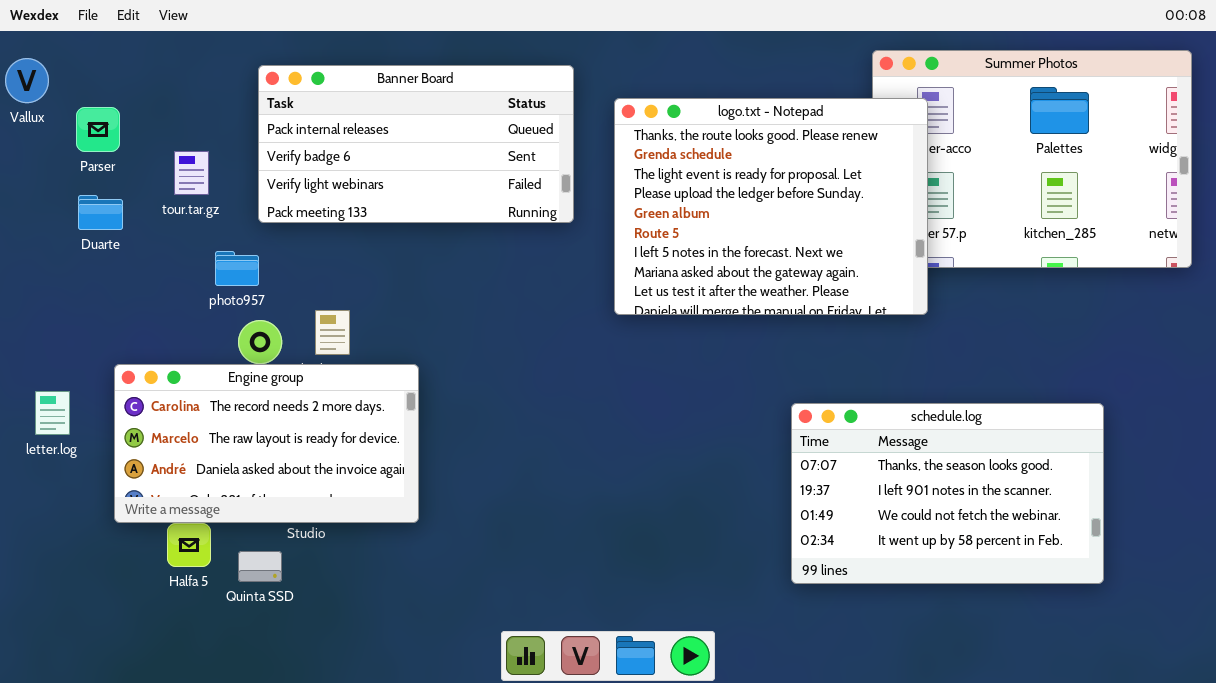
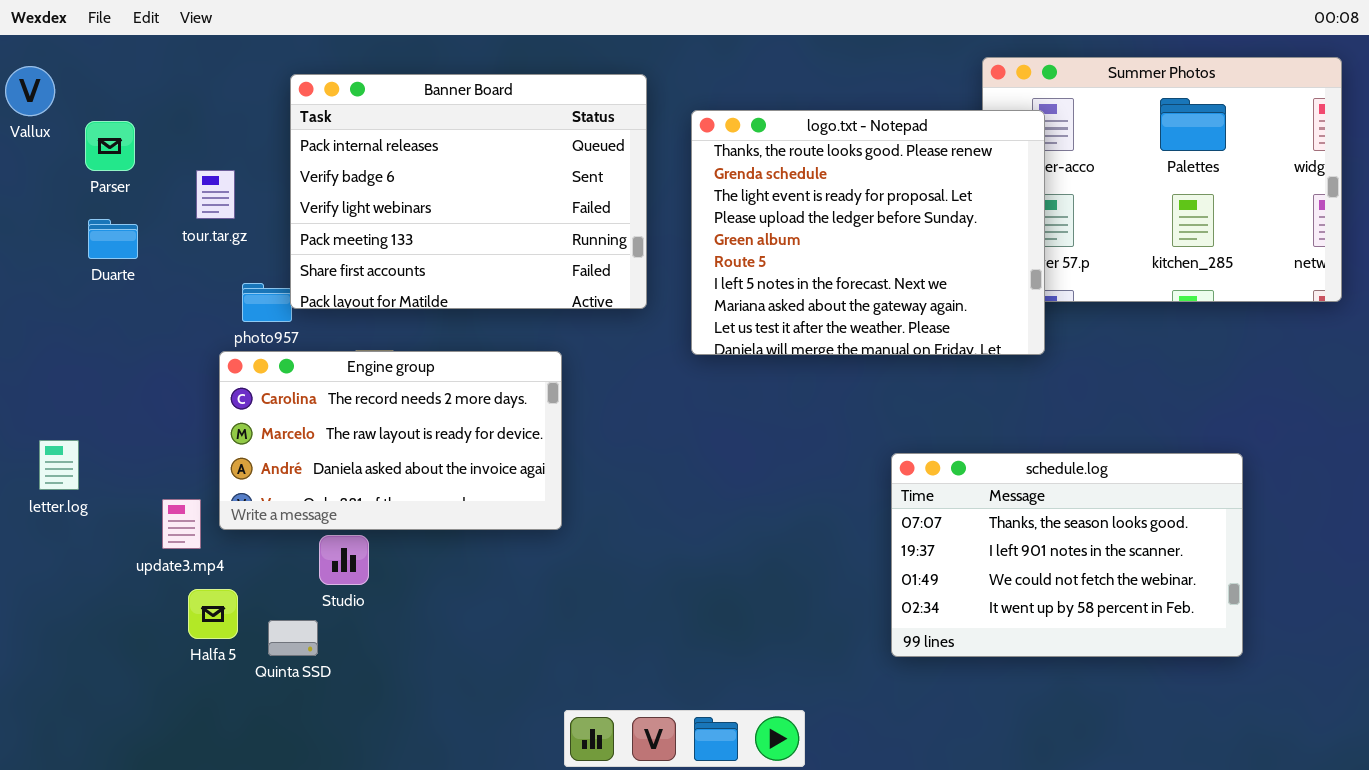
Banner Board: [258,65,574,223] -> [290,74,647,309], resized
Engine group: [114,364,419,523] -> [219,351,562,530], moved

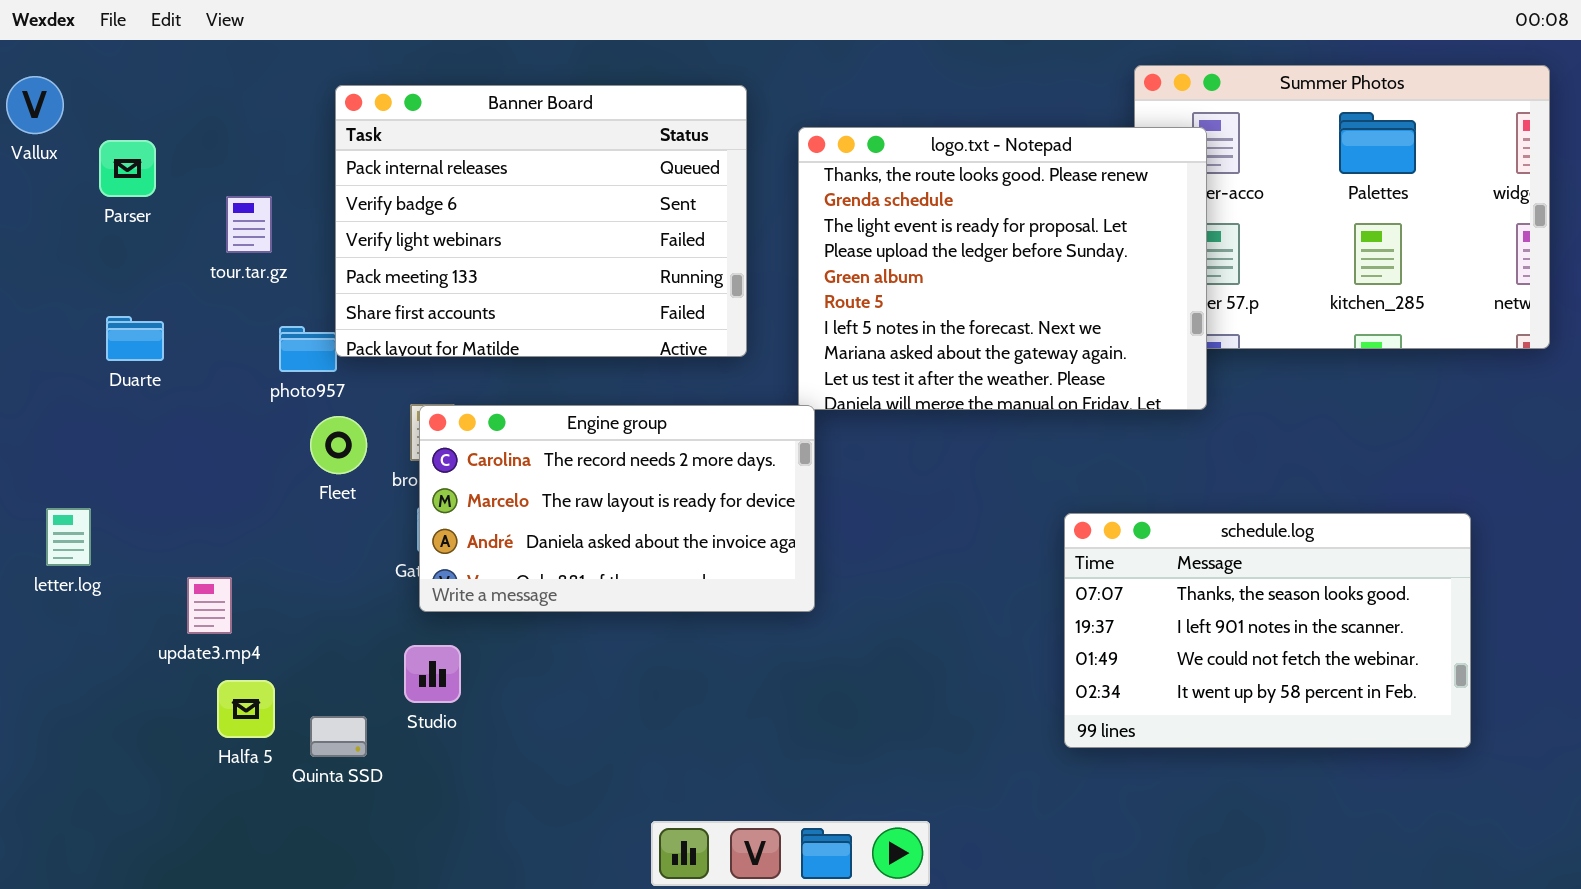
Duarte: [88,219,138,259] -> [106,316,164,361], moved
Engine group: [219,351,562,530] -> [419,405,815,612], moved
schedule.log: [891,453,1243,657] -> [1064,513,1471,748], moved
Studio: [319,535,369,585] -> [404,645,461,703], moved

